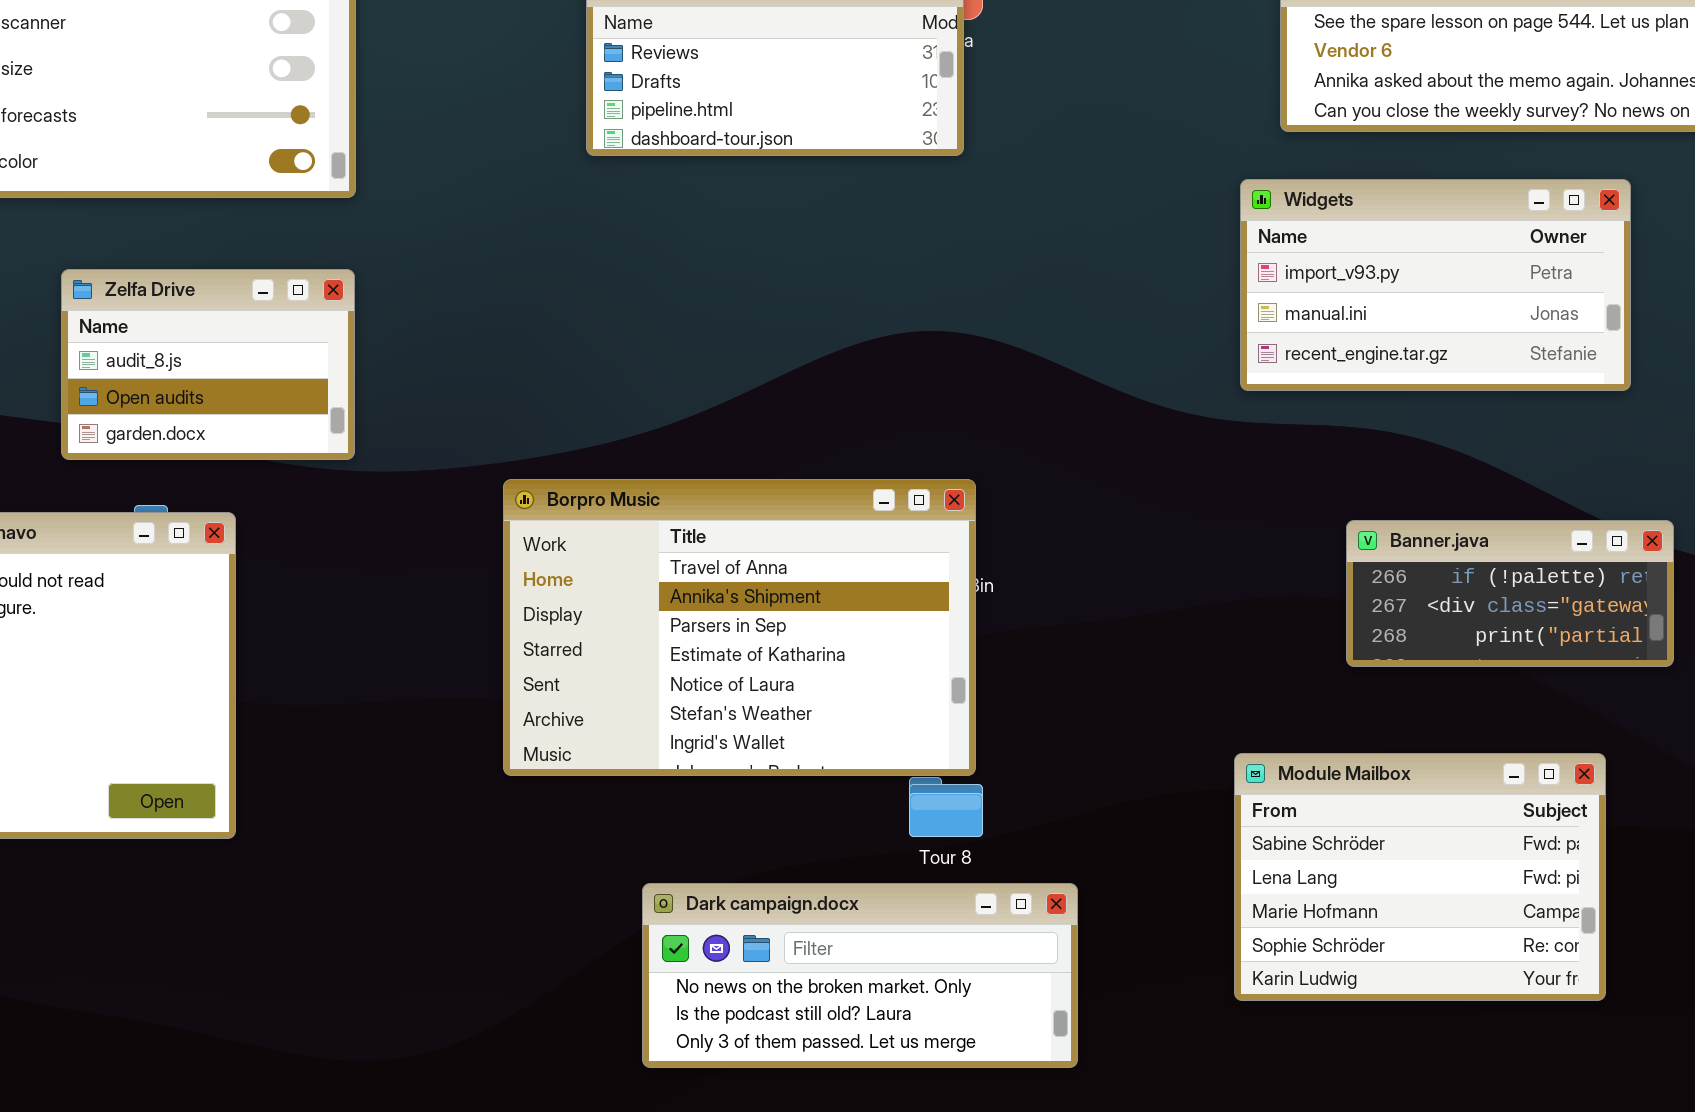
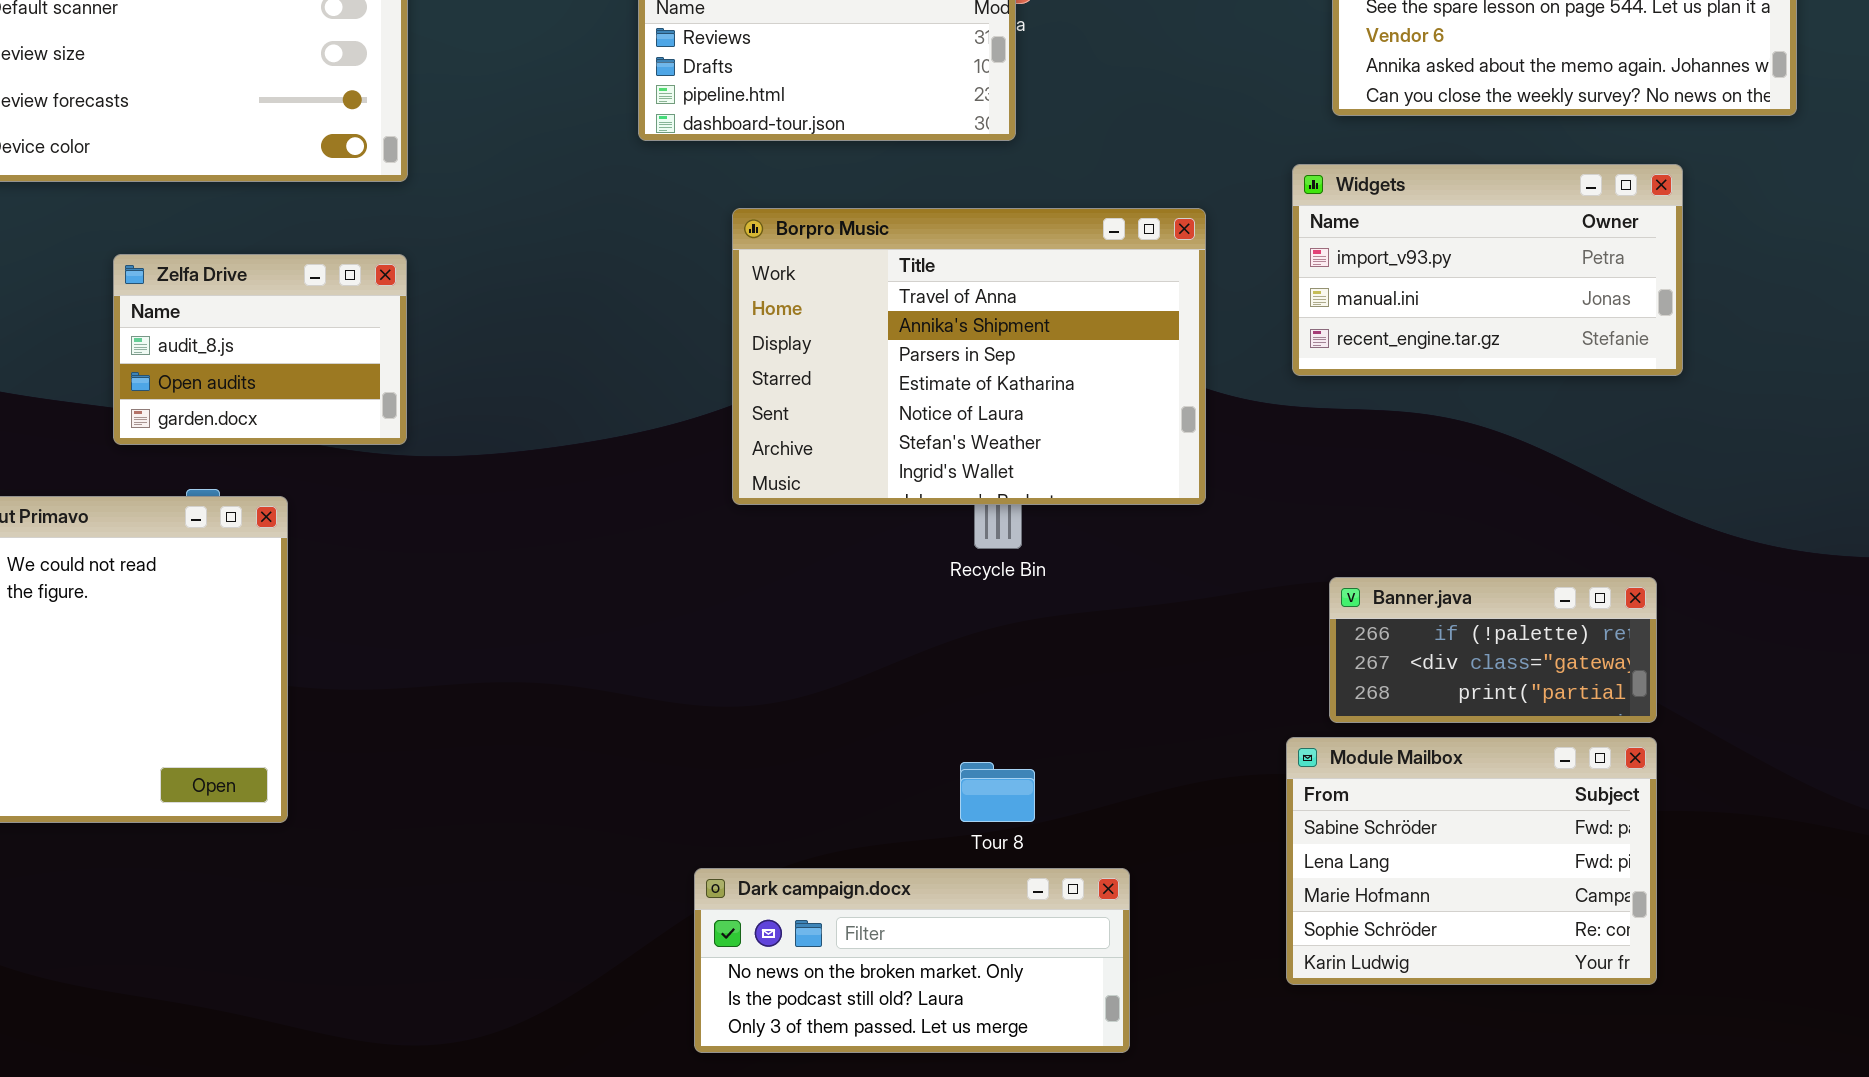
Borpro Music: [503,479,976,776] -> [732,208,1206,505], moved
Banner.java: [1346,520,1674,667] -> [1329,577,1657,723], moved

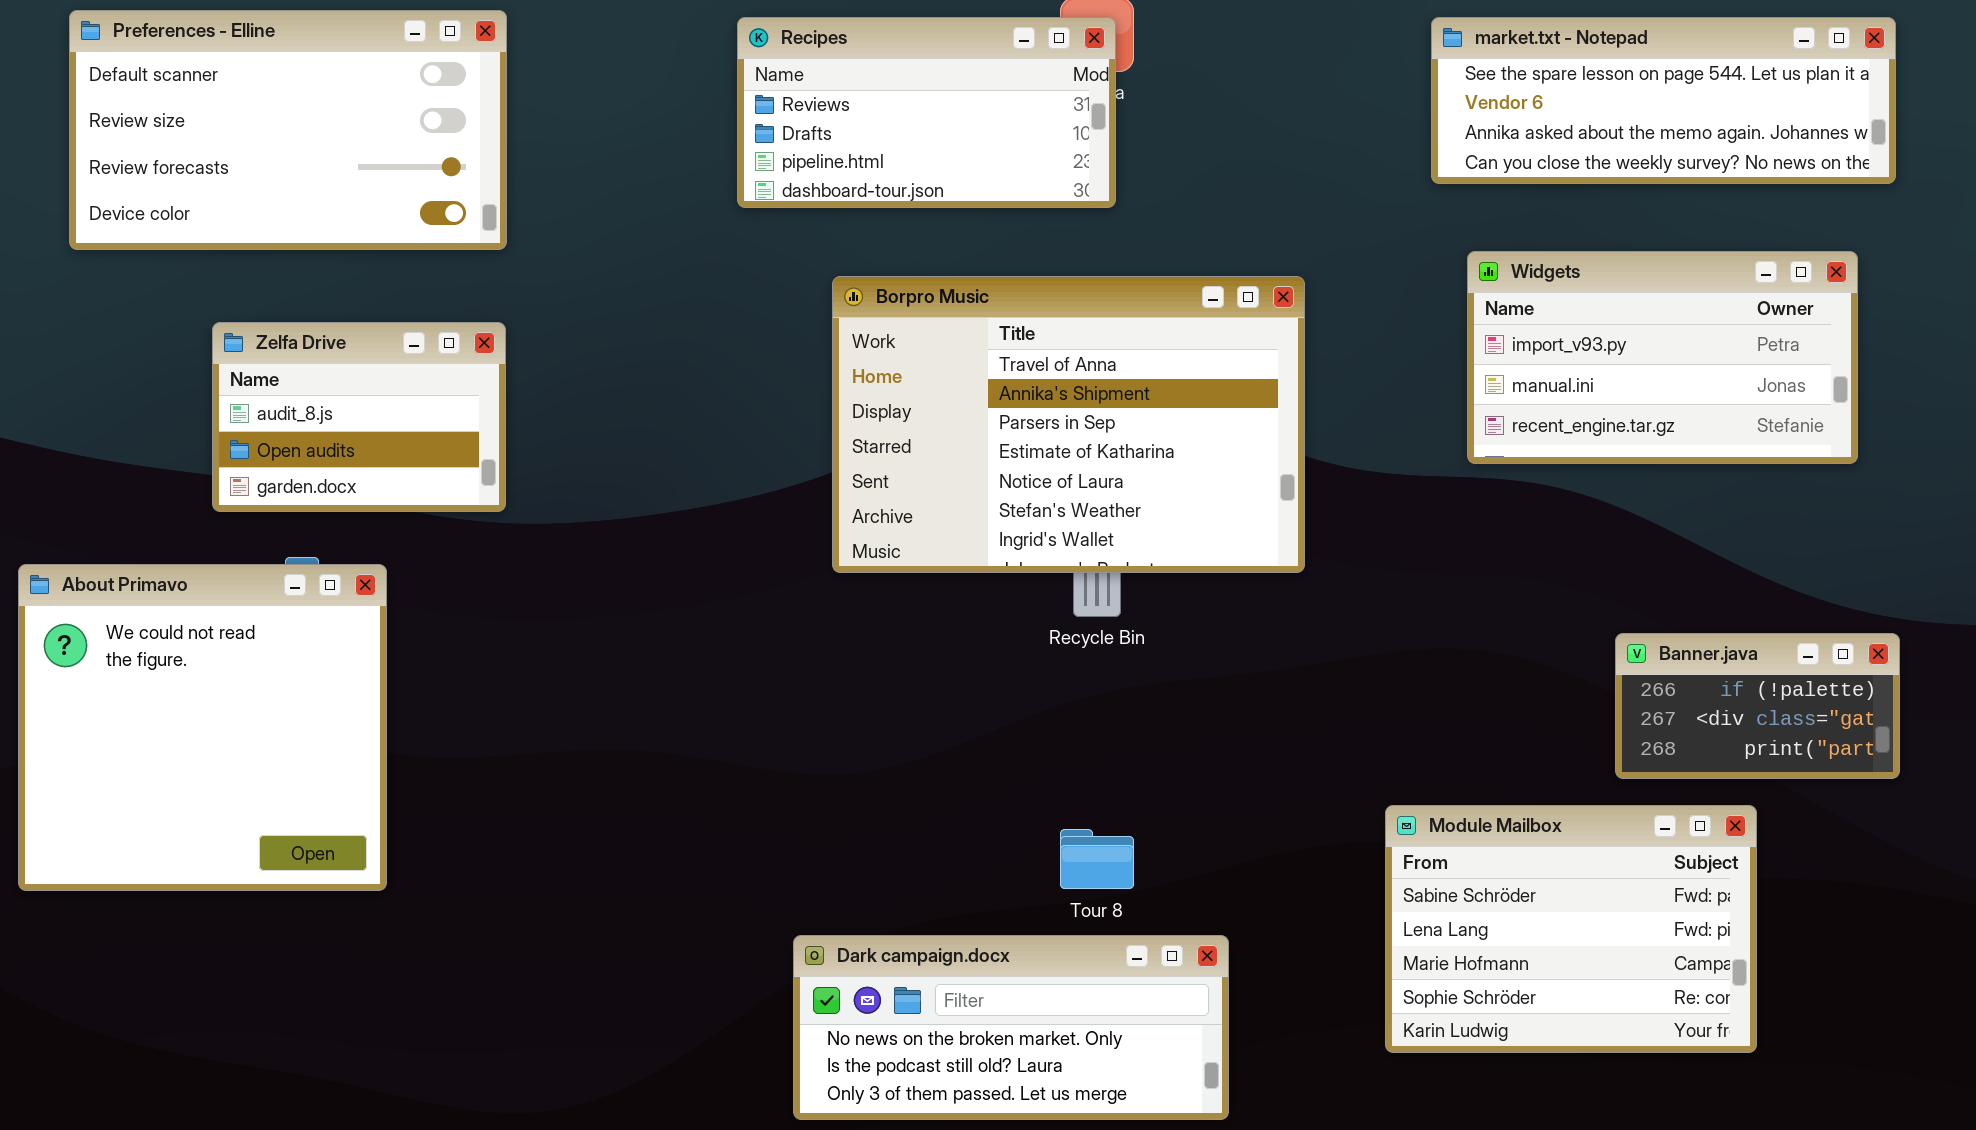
Widgets: [1292,164,1683,376] -> [1467,251,1858,464], moved
Banner.java: [1329,577,1657,723] -> [1615,633,1900,779], moved, resized

